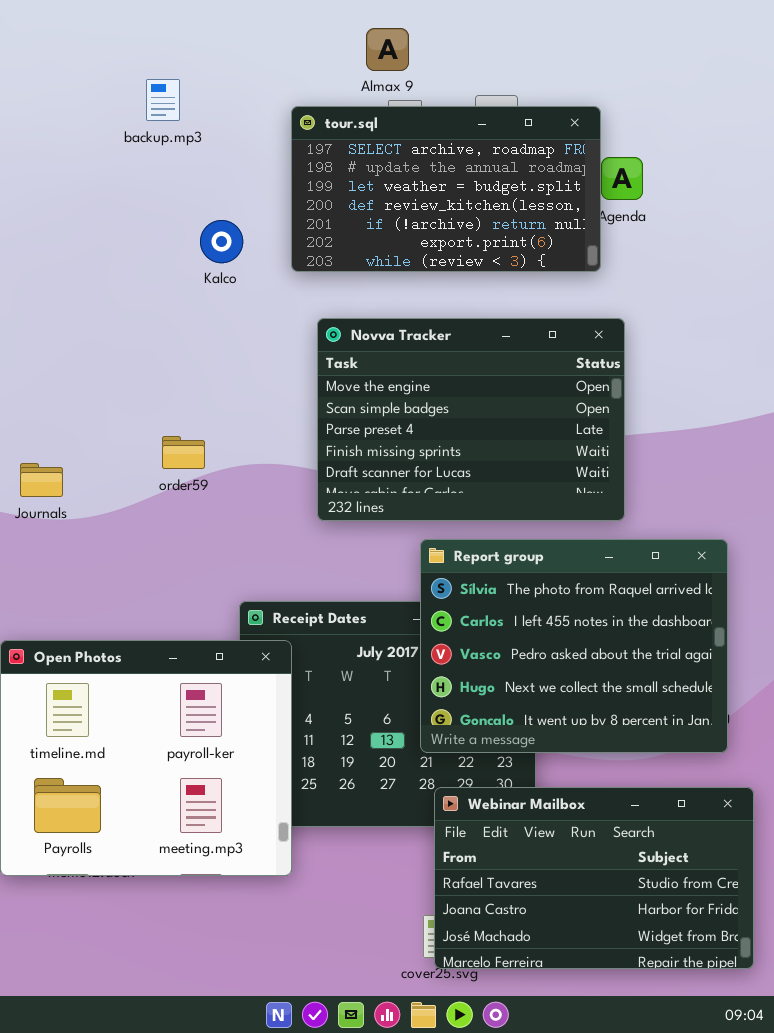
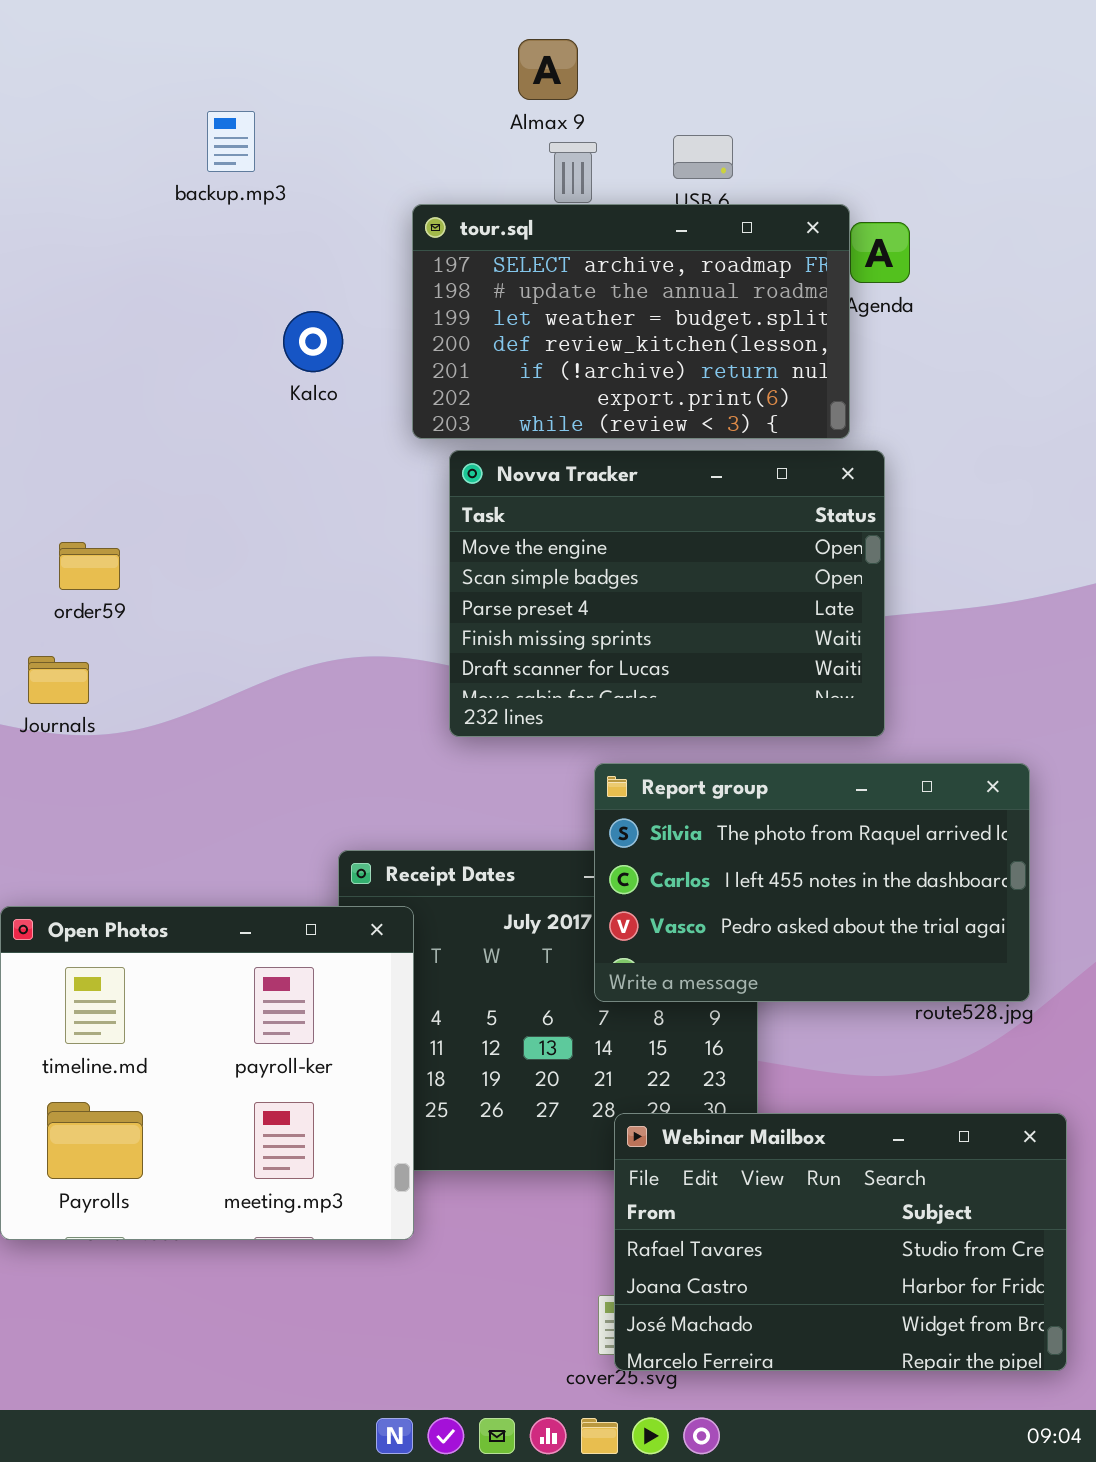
tour.sql: [291,106,601,272] -> [412,204,850,439], moved
order59: [162,436,205,469] -> [59,542,120,590], moved
Report group: [420,539,728,753] -> [594,763,1030,1002], resized

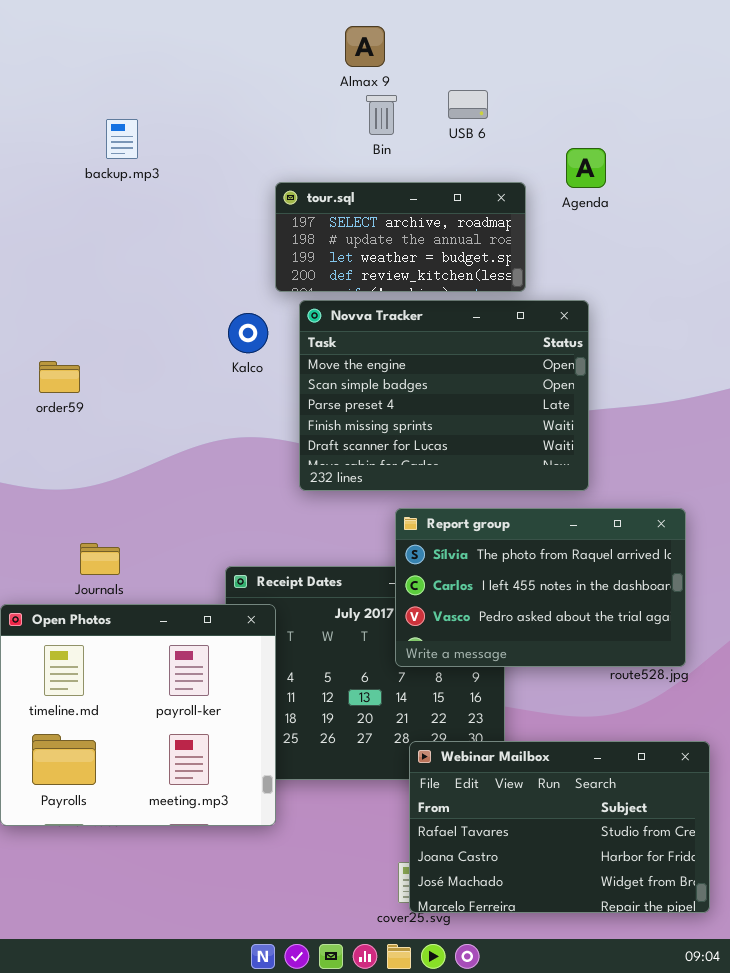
backup.mp3: [207,111,255,172] -> [106,119,138,159], moved
tour.sql: [412,204,850,439] -> [275,182,526,292], resized
Kalco: [283,311,343,372] -> [228,313,268,353], moved
Journals: [28,656,89,704] -> [80,543,120,575], moved

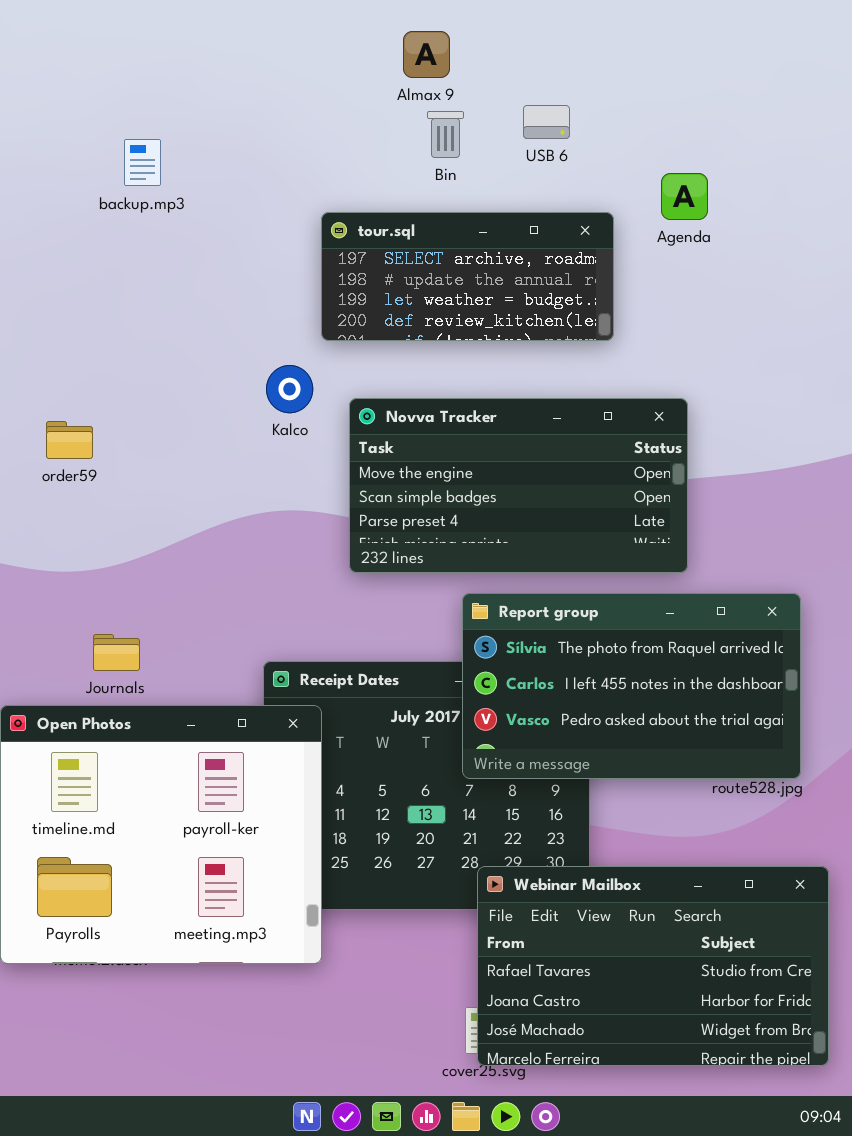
Novva Tracker: [299,300,589,491] -> [349,398,688,573], resized

